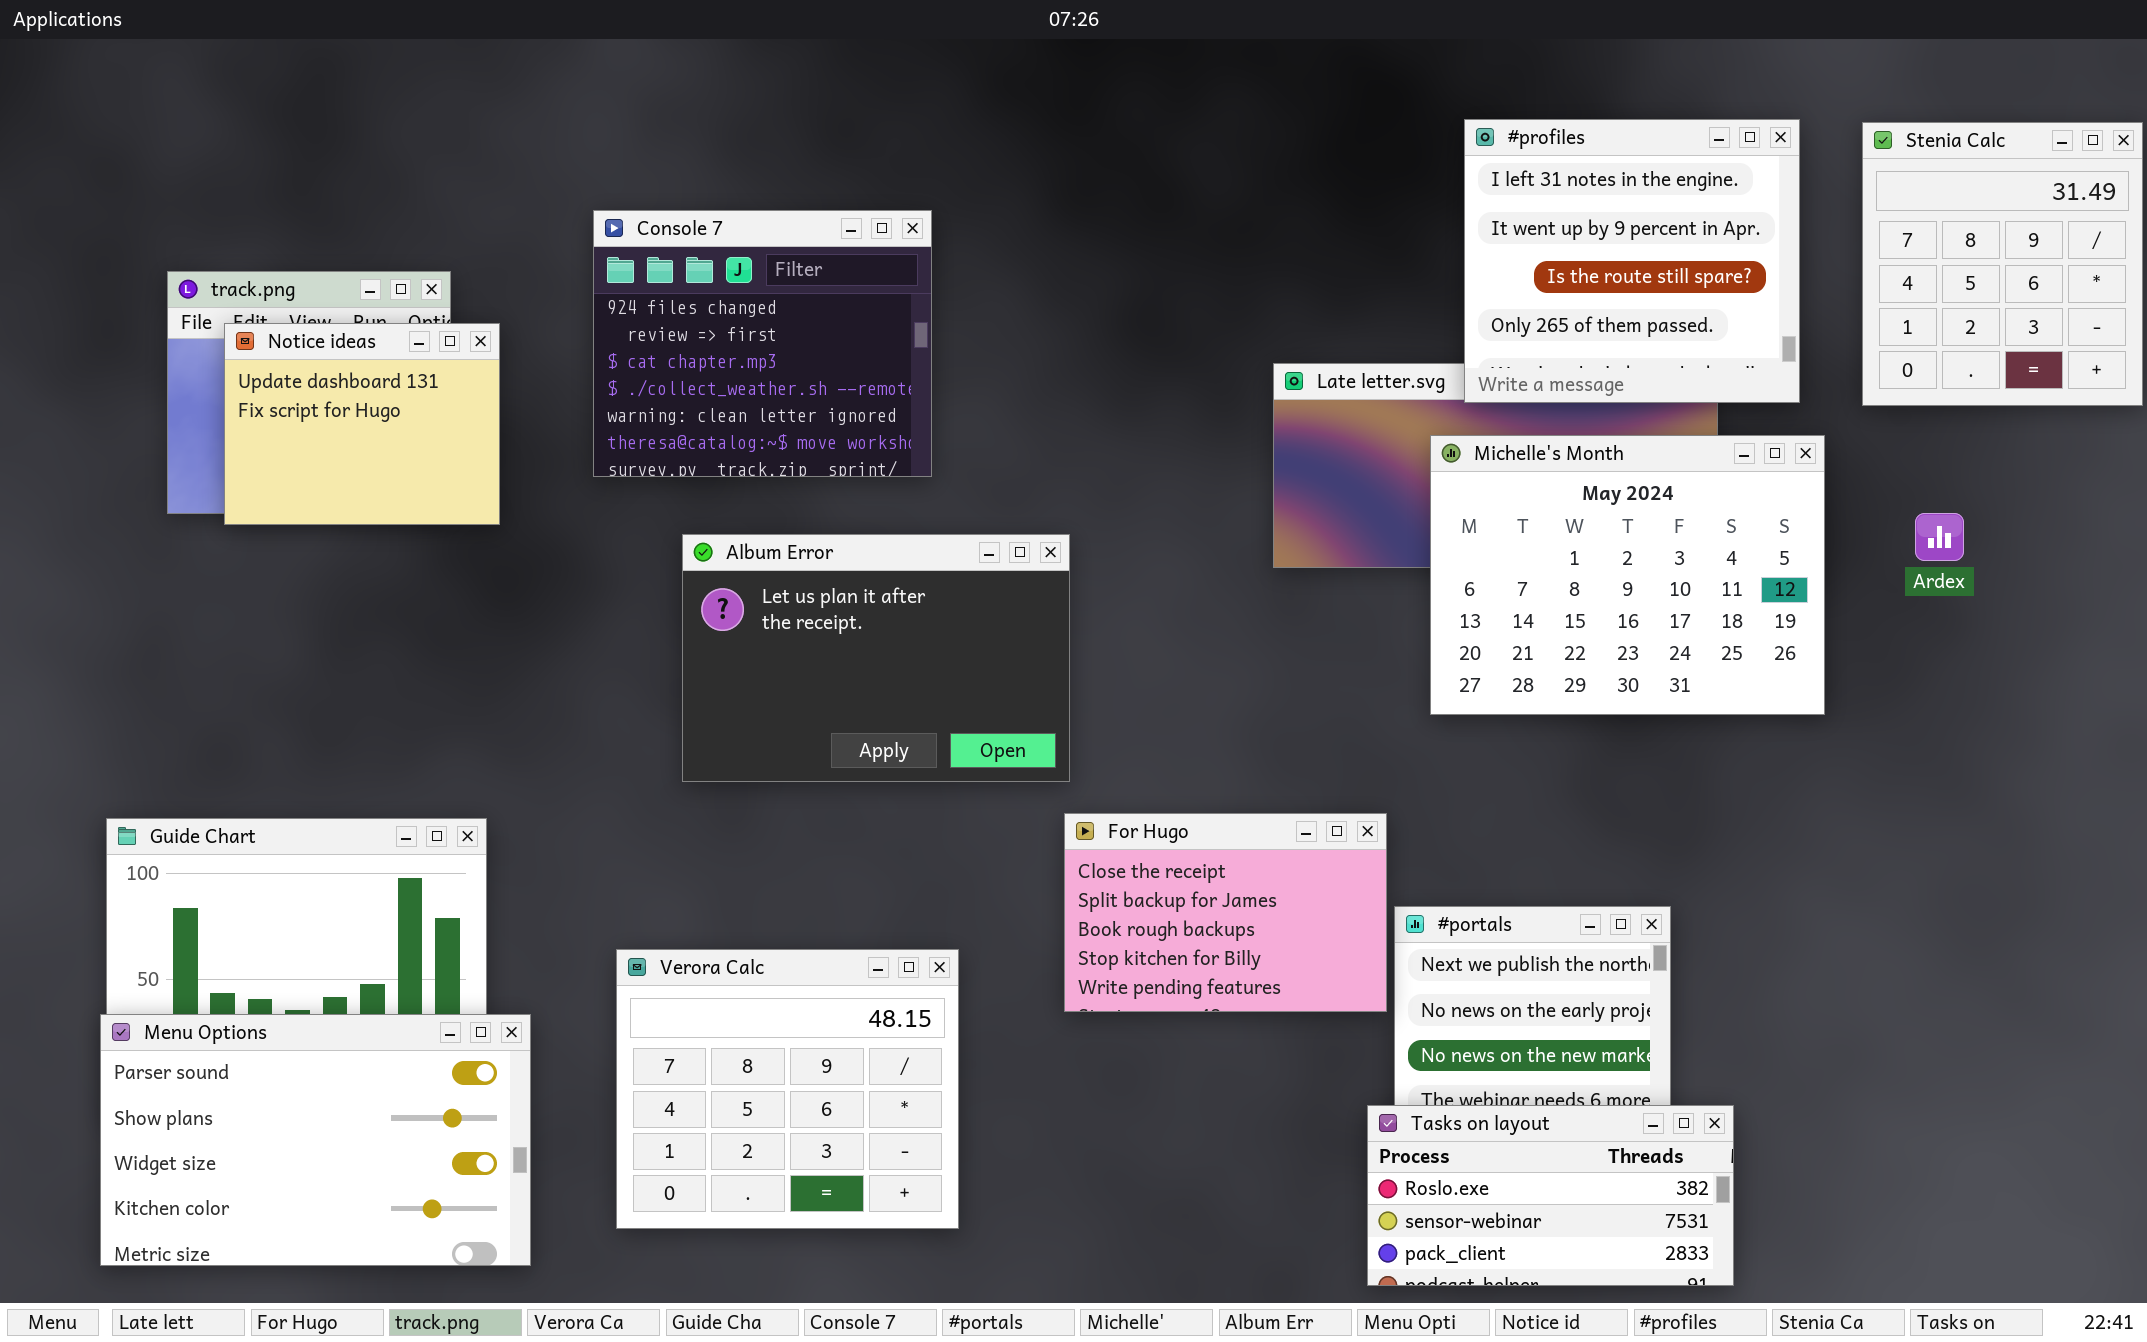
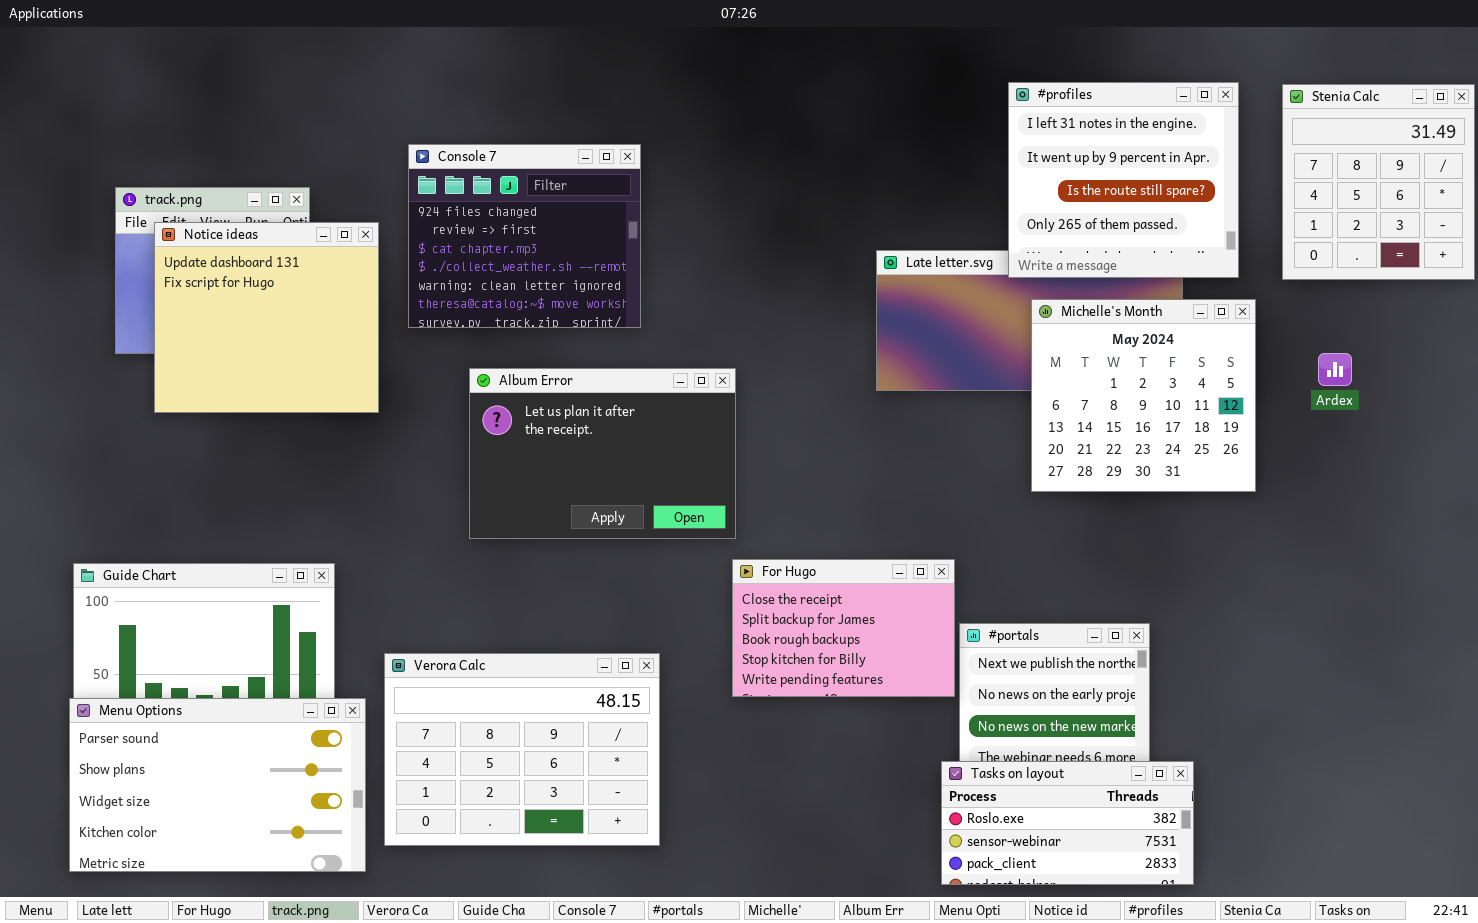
Notice ideas: [224,323,500,525] -> [154,222,379,413], resized
Michelle's Month: [1430,435,1825,715] -> [1031,299,1256,492], resized
Verora Calc: [616,949,959,1229] -> [384,653,660,846], resized

